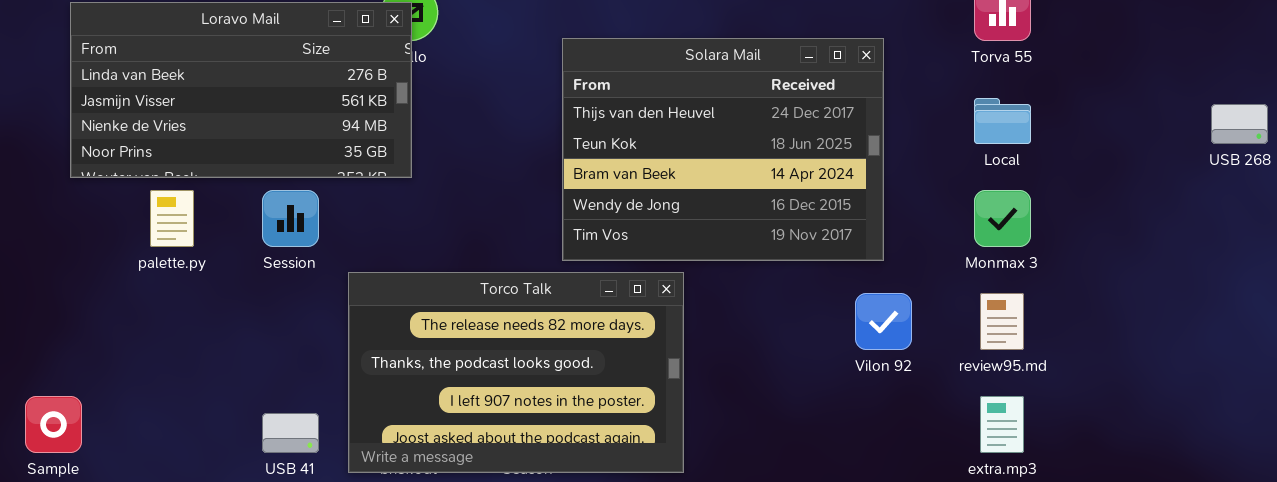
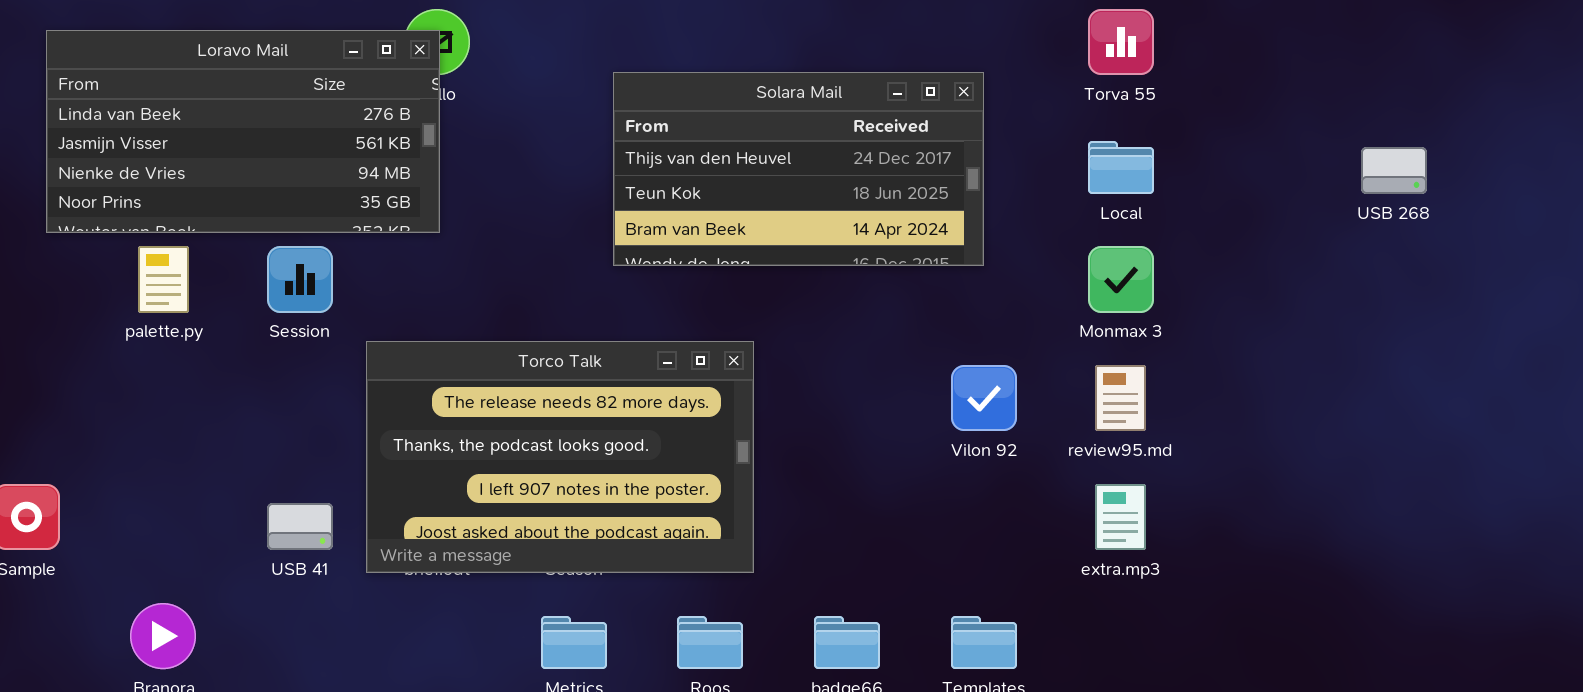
Solara Mail: [562,38,884,261] -> [613,72,984,266], resized

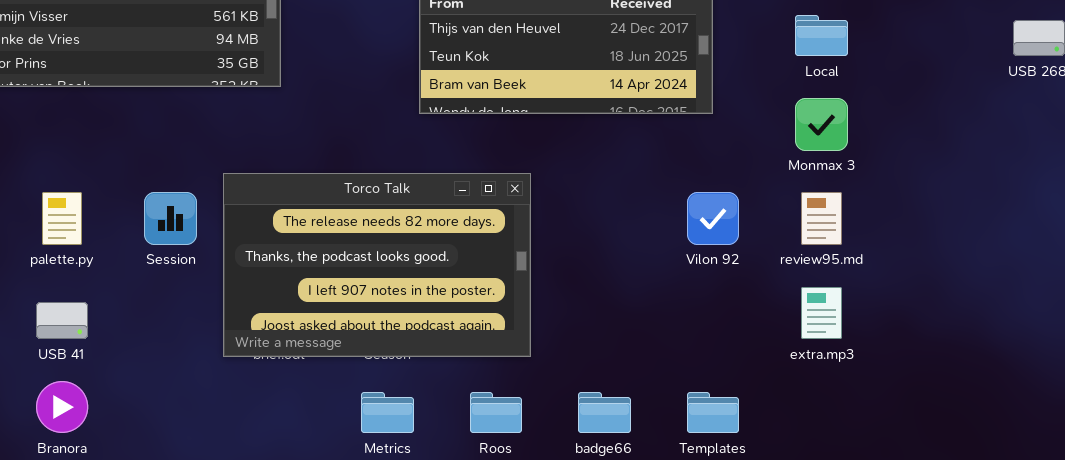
palette.py: [138,246,189,313] -> [42,192,82,245], moved
Session: [267,246,333,313] -> [144,192,197,245], moved
USB 41: [267,503,333,550] -> [36,302,88,339], moved

